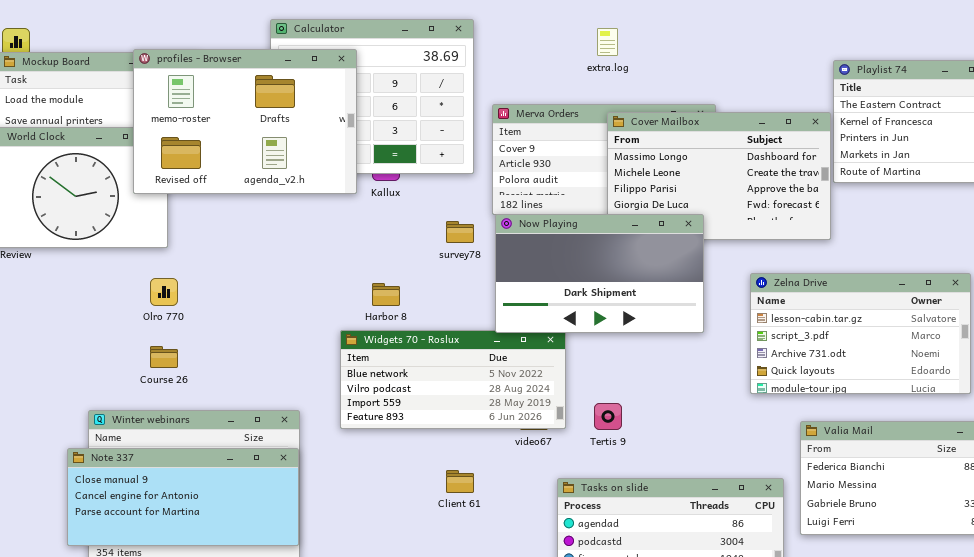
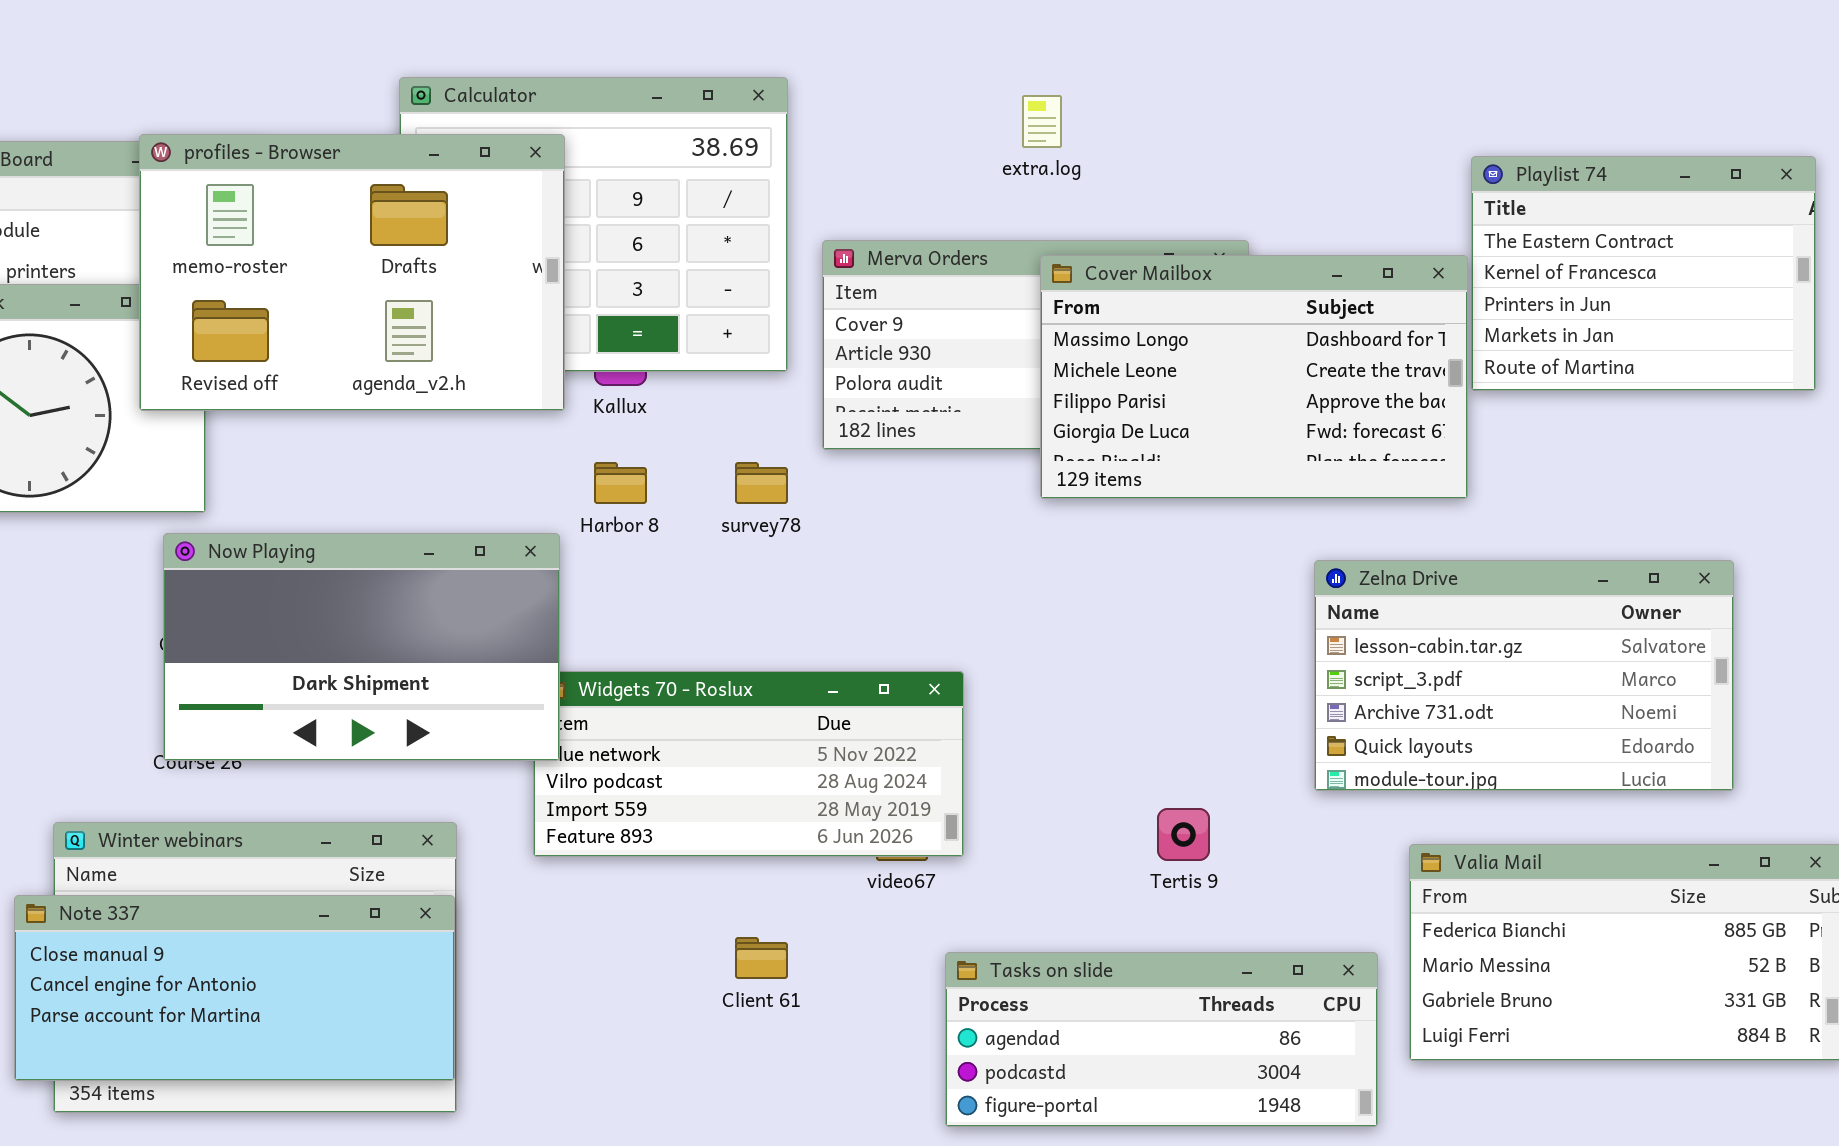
Now Playing: [495,214,704,333] -> [163,533,560,761], moved
Harbor 8: [372,283,400,306] -> [594,462,647,504], moved
Tertis 9: [594,403,622,430] -> [1157,808,1210,861], moved

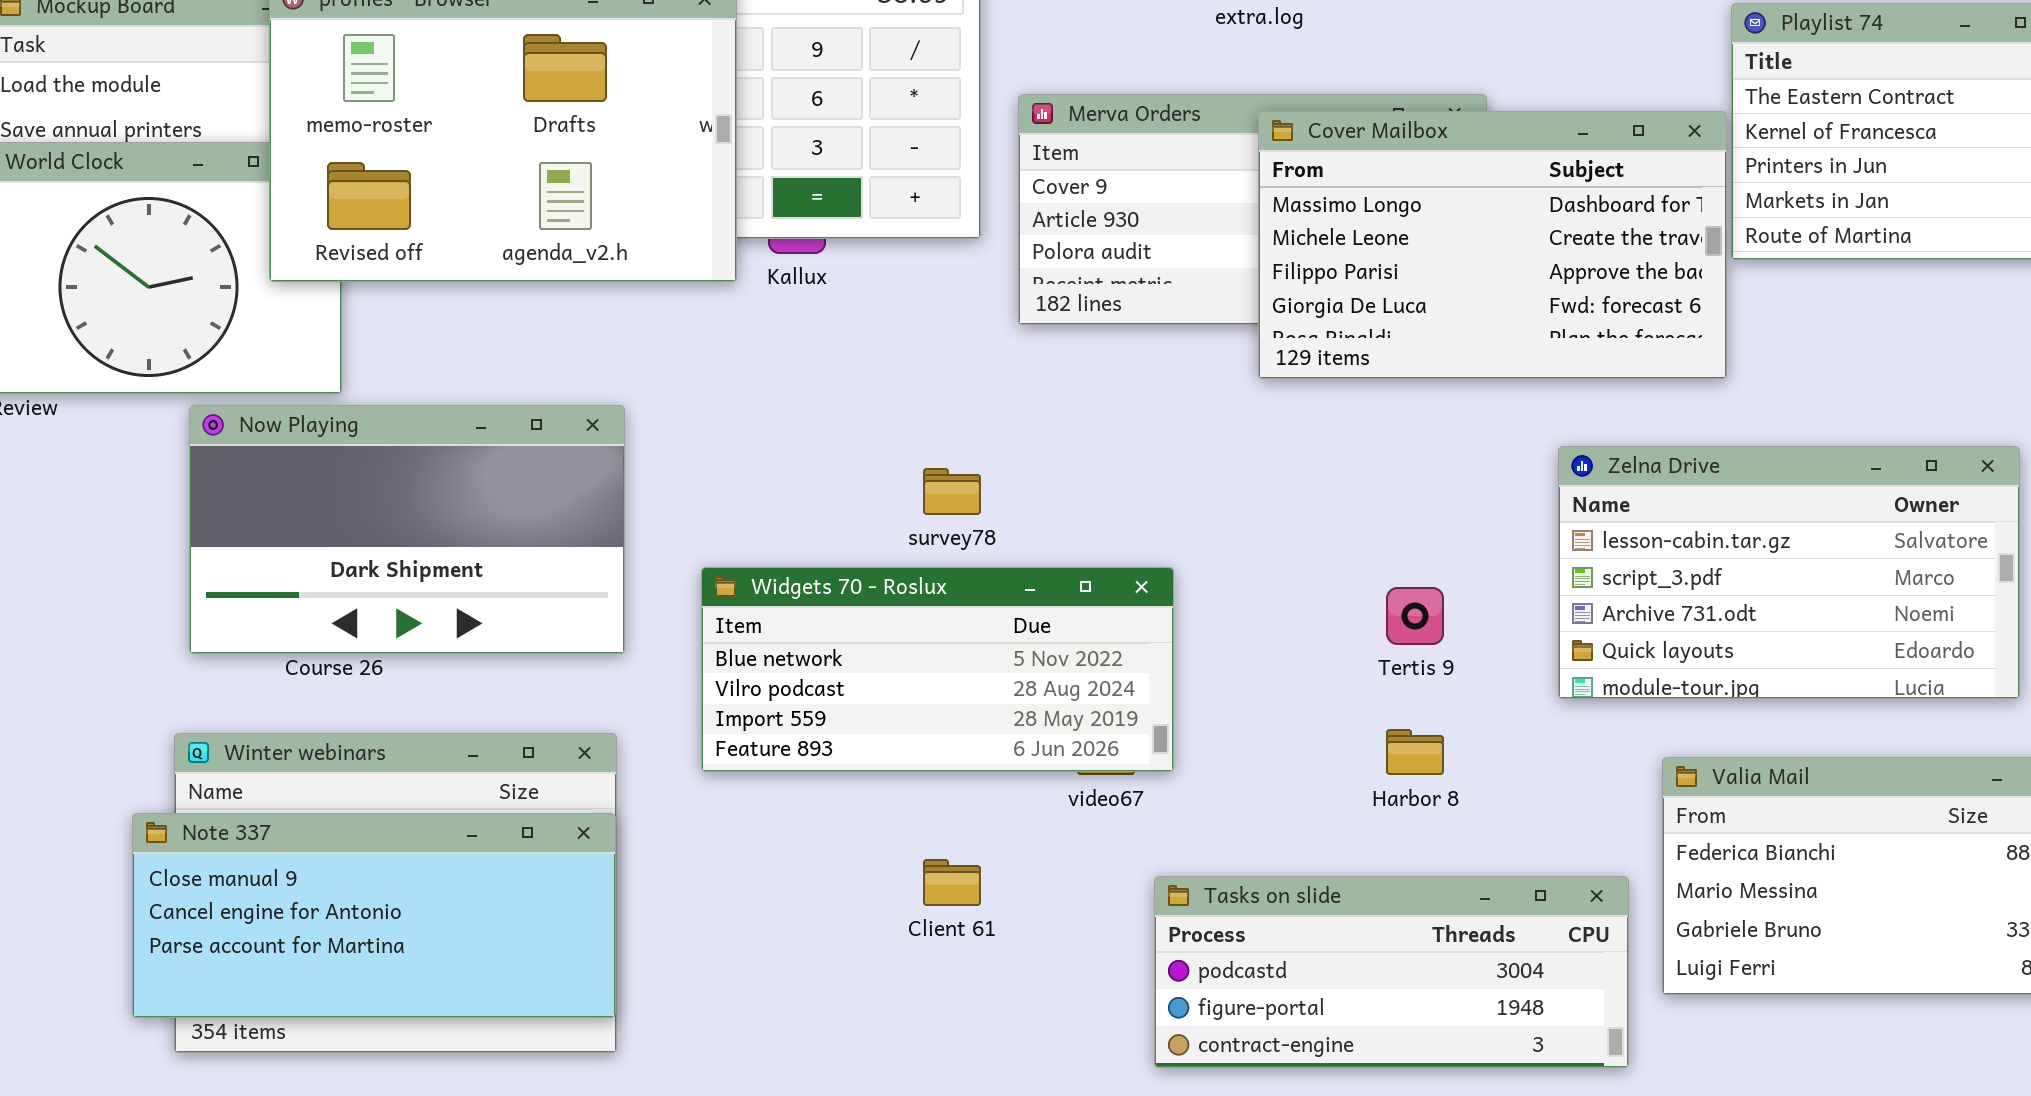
Harbor 8: [594,462,647,504] -> [1386,729,1444,775], moved
survey78: [735,462,788,504] -> [923,468,981,515], moved
Now Playing: [163,533,560,761] -> [189,405,625,654], moved
Tertis 9: [1157,808,1210,861] -> [1386,587,1444,645], moved
Tasks on slide: [945,952,1378,1127] -> [1154,876,1629,1068], scrolled down 1 row

